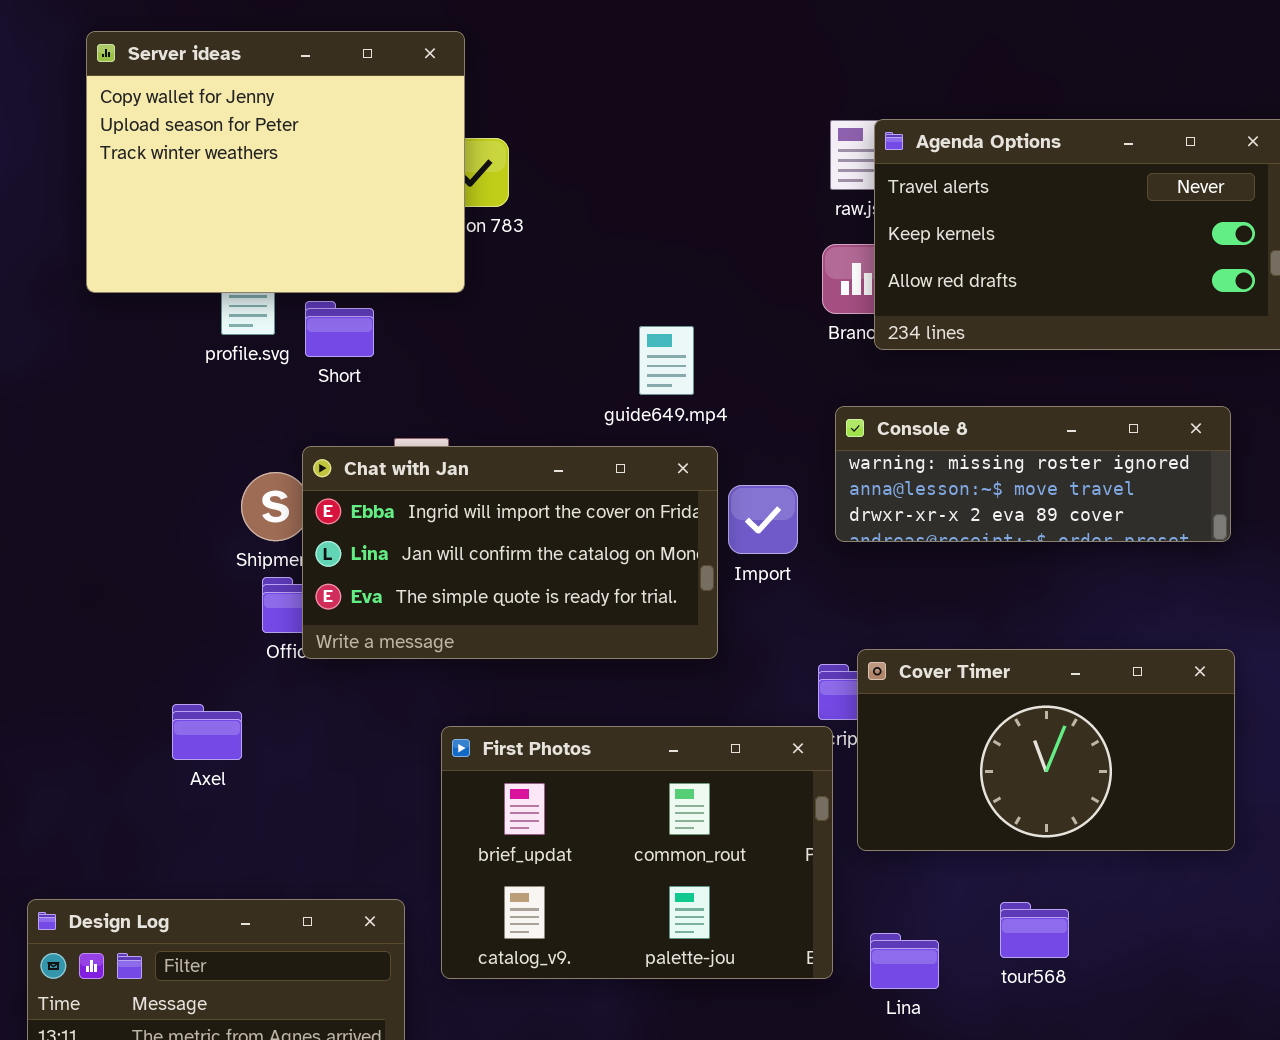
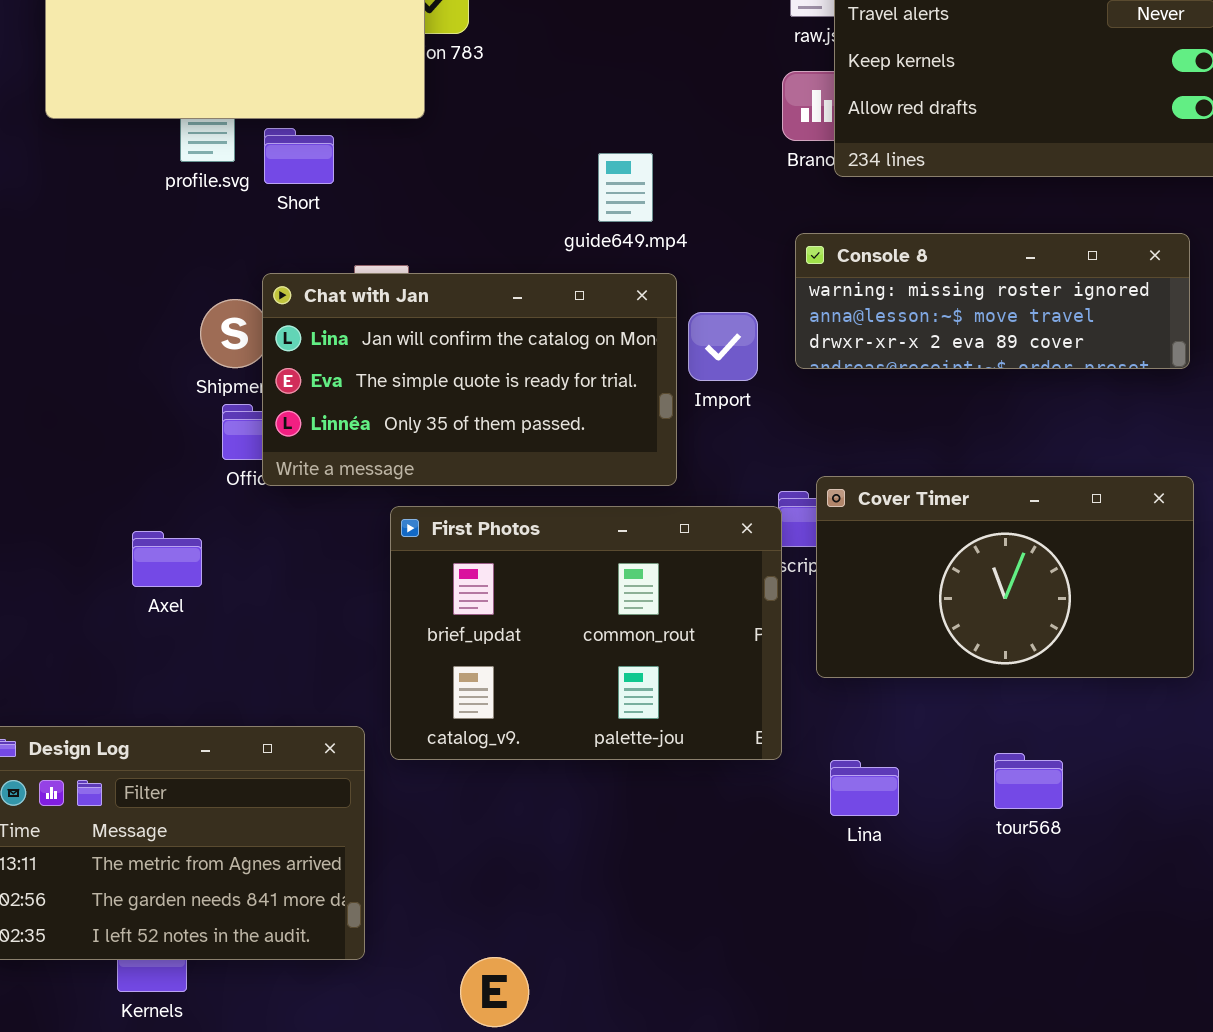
Chat with Jan: [302,446,718,659] -> [262,273,677,486], scrolled down 1 row
First Photos: [441,726,833,979] -> [390,506,782,760], moved
tour568: [1000,902,1069,958] -> [994,753,1063,809], moved

